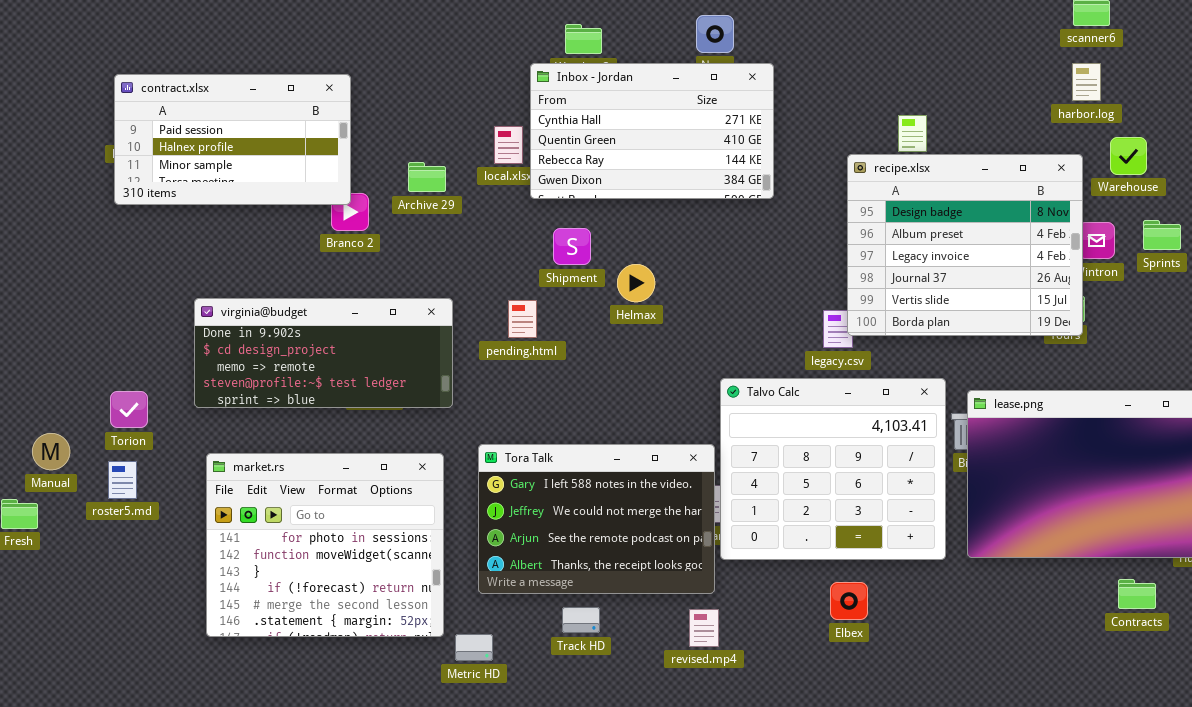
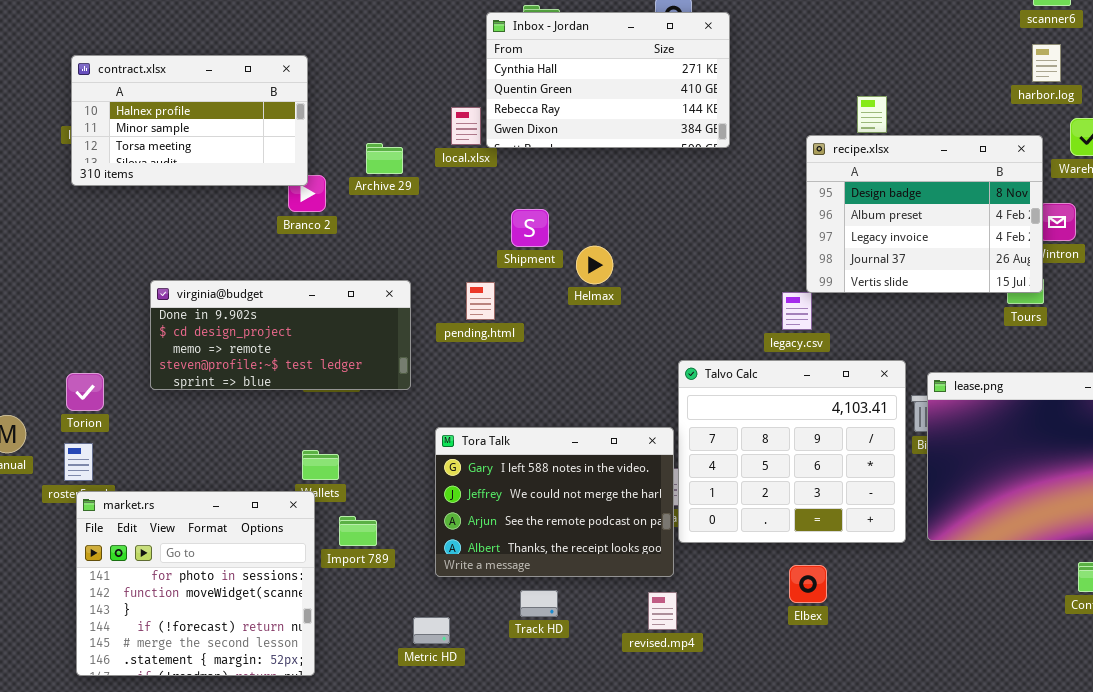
Inbox - Jordan: [530,63,774,199] -> [486,12,730,148], moved
contract.xlsx: [114,74,351,205] -> [71,55,308,186], scrolled down 1 row
recipe.xlsx: [847,154,1083,336] -> [806,135,1043,293], resized
market.rs: [206,453,444,637] -> [76,491,315,676], moved

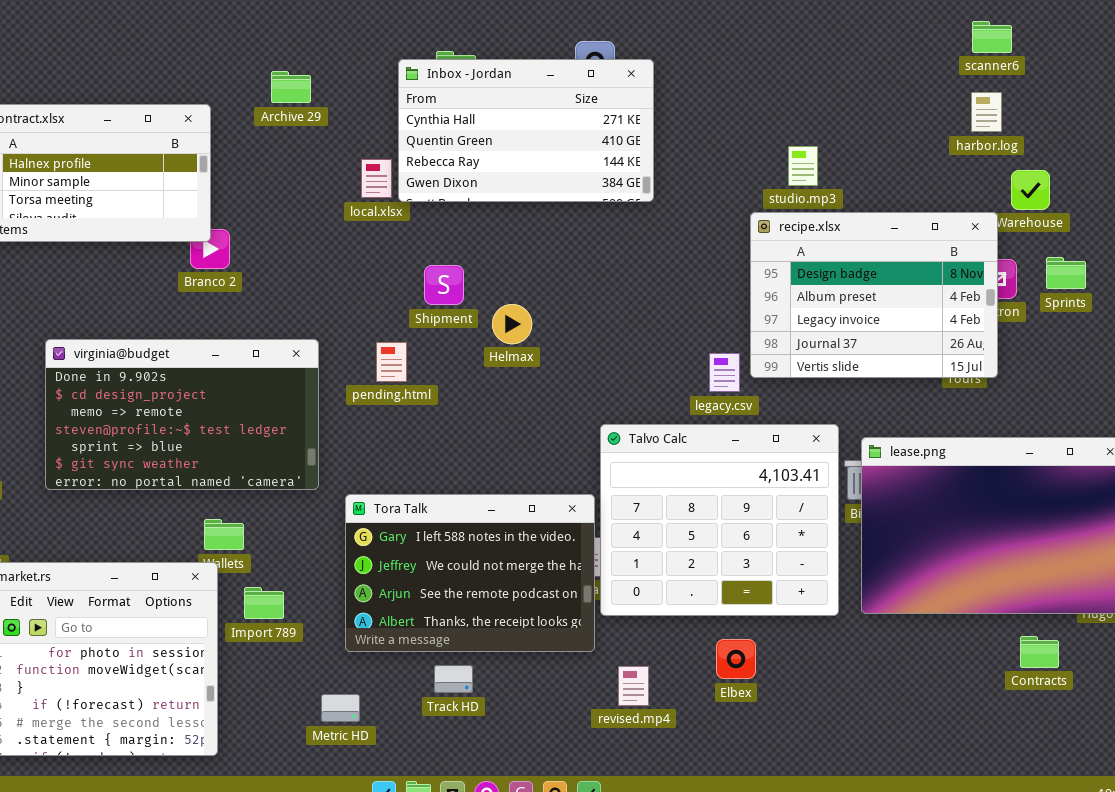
recipe.xlsx: [806,135,1043,293] -> [750,212,998,378], moved
Archive 29: [366,143,403,174] -> [271,71,311,103], moved
virginia@budget: [150,280,411,390] -> [45,339,319,490], resized
revised.mp4: [648,592,677,630] -> [618,666,649,706], moved

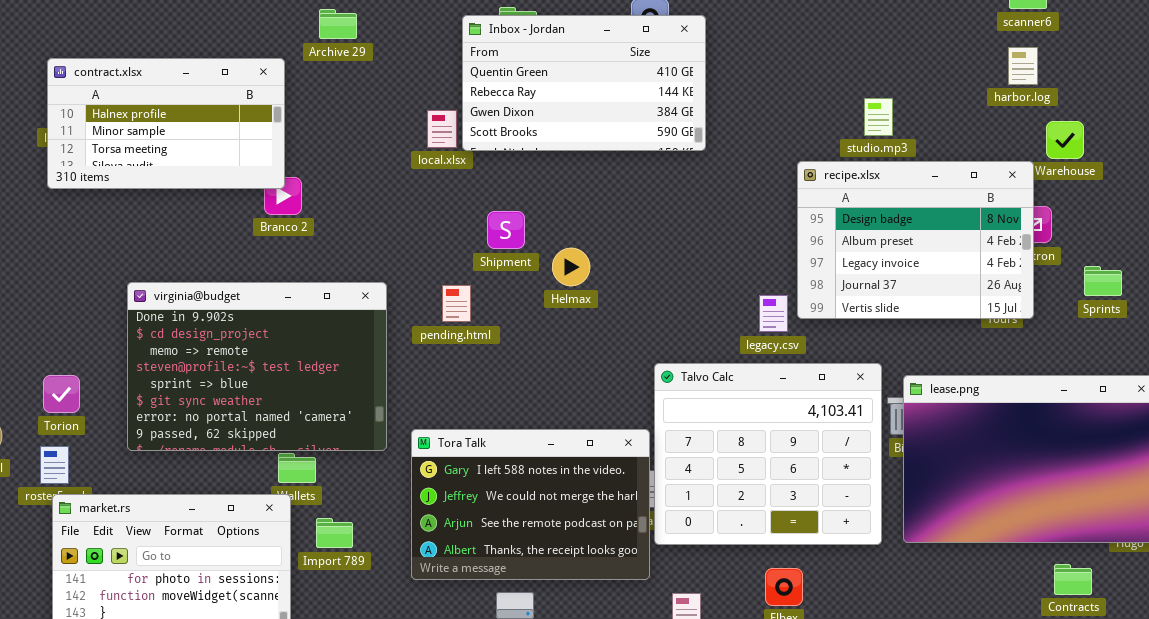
Inbox - Jordan: [398,59,654,202] -> [462,15,706,151], scrolled down 1 row
Archive 29: [271,71,311,103] -> [319,9,357,39], moved
studio.mp3: [788,146,818,186] -> [864,98,893,136], moved
Sprints: [1046,257,1086,289] -> [1084,266,1122,296], moved
virginia@budget: [45,339,319,490] -> [127,282,387,451], resized

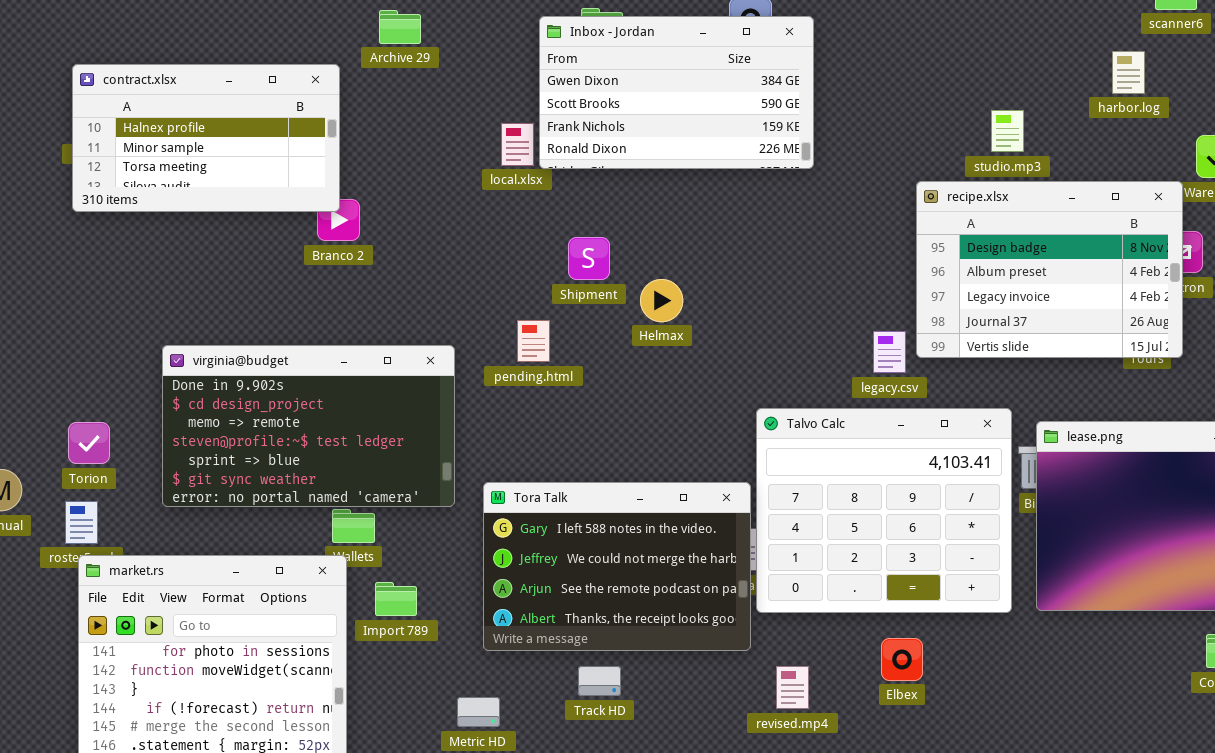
Inbox - Jordan: [462,15,706,151] -> [539,16,814,169], scrolled down 2 rows
harbor.log: [1008,47,1038,85] -> [1112,51,1145,94], moved
virginia@budget: [127,282,387,451] -> [162,345,455,507], resized

